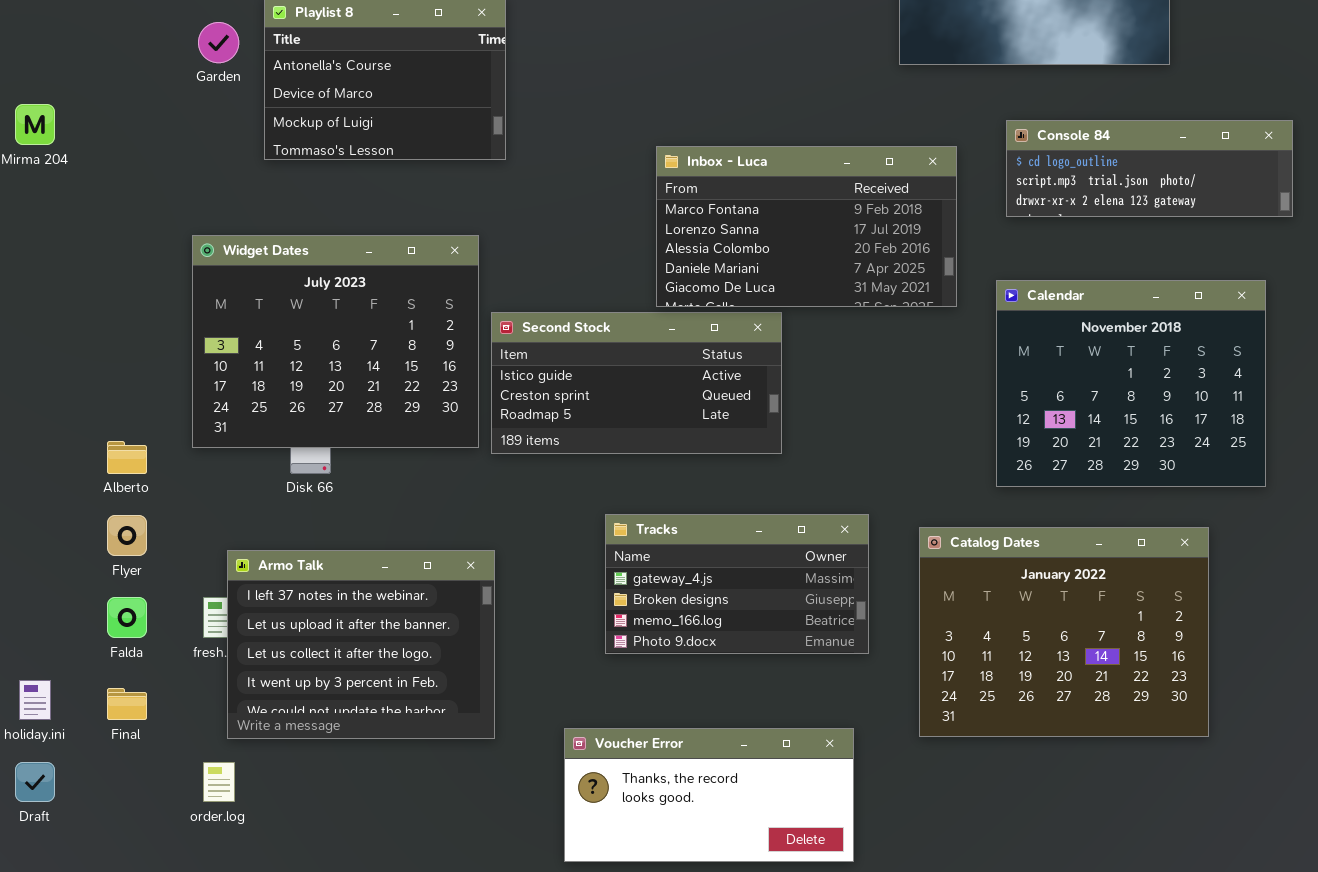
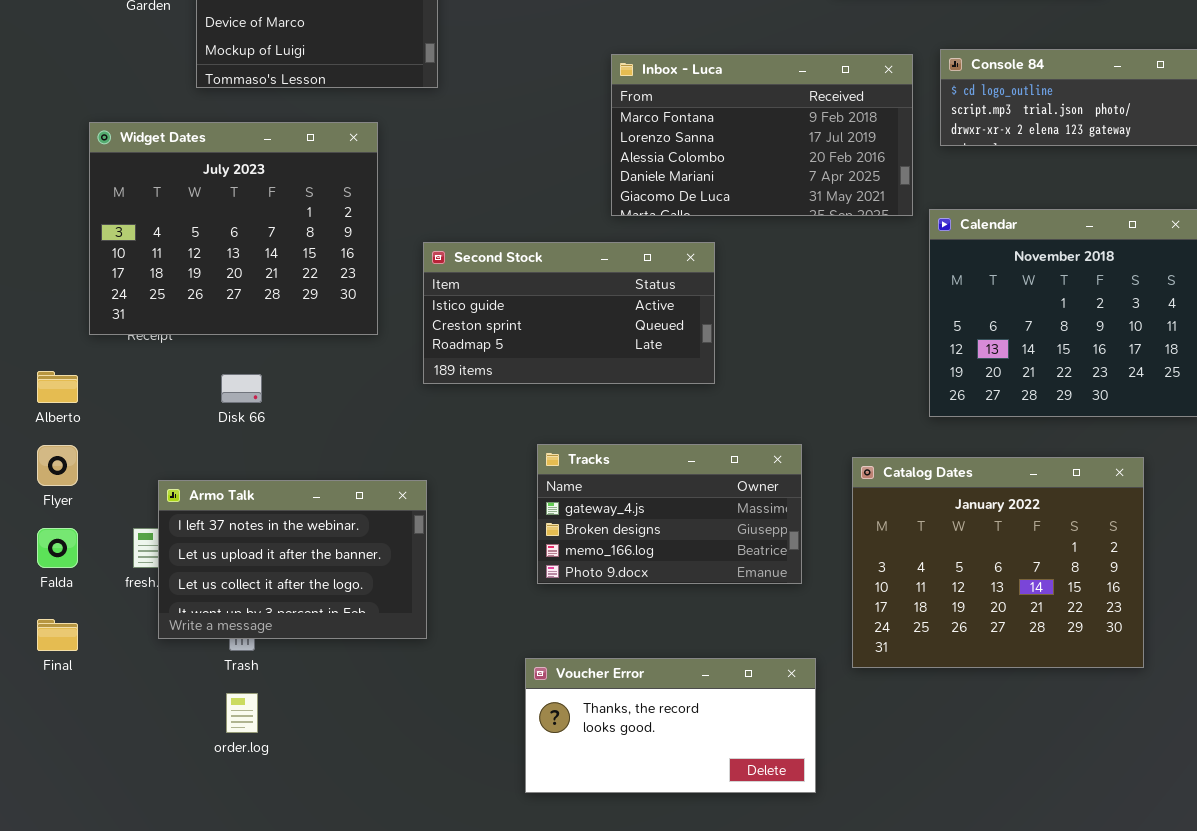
Inbox - Luca: [656,146,957,307] -> [611,54,913,216], moved
Widget Dates: [192,235,479,448] -> [89,122,378,335], moved
Armo Talk: [227,550,495,739] -> [158,480,427,639], resized
Voucher Error: [564,728,854,862] -> [525,658,816,793], moved
order.log: [203,762,235,802] -> [226,693,258,733], moved

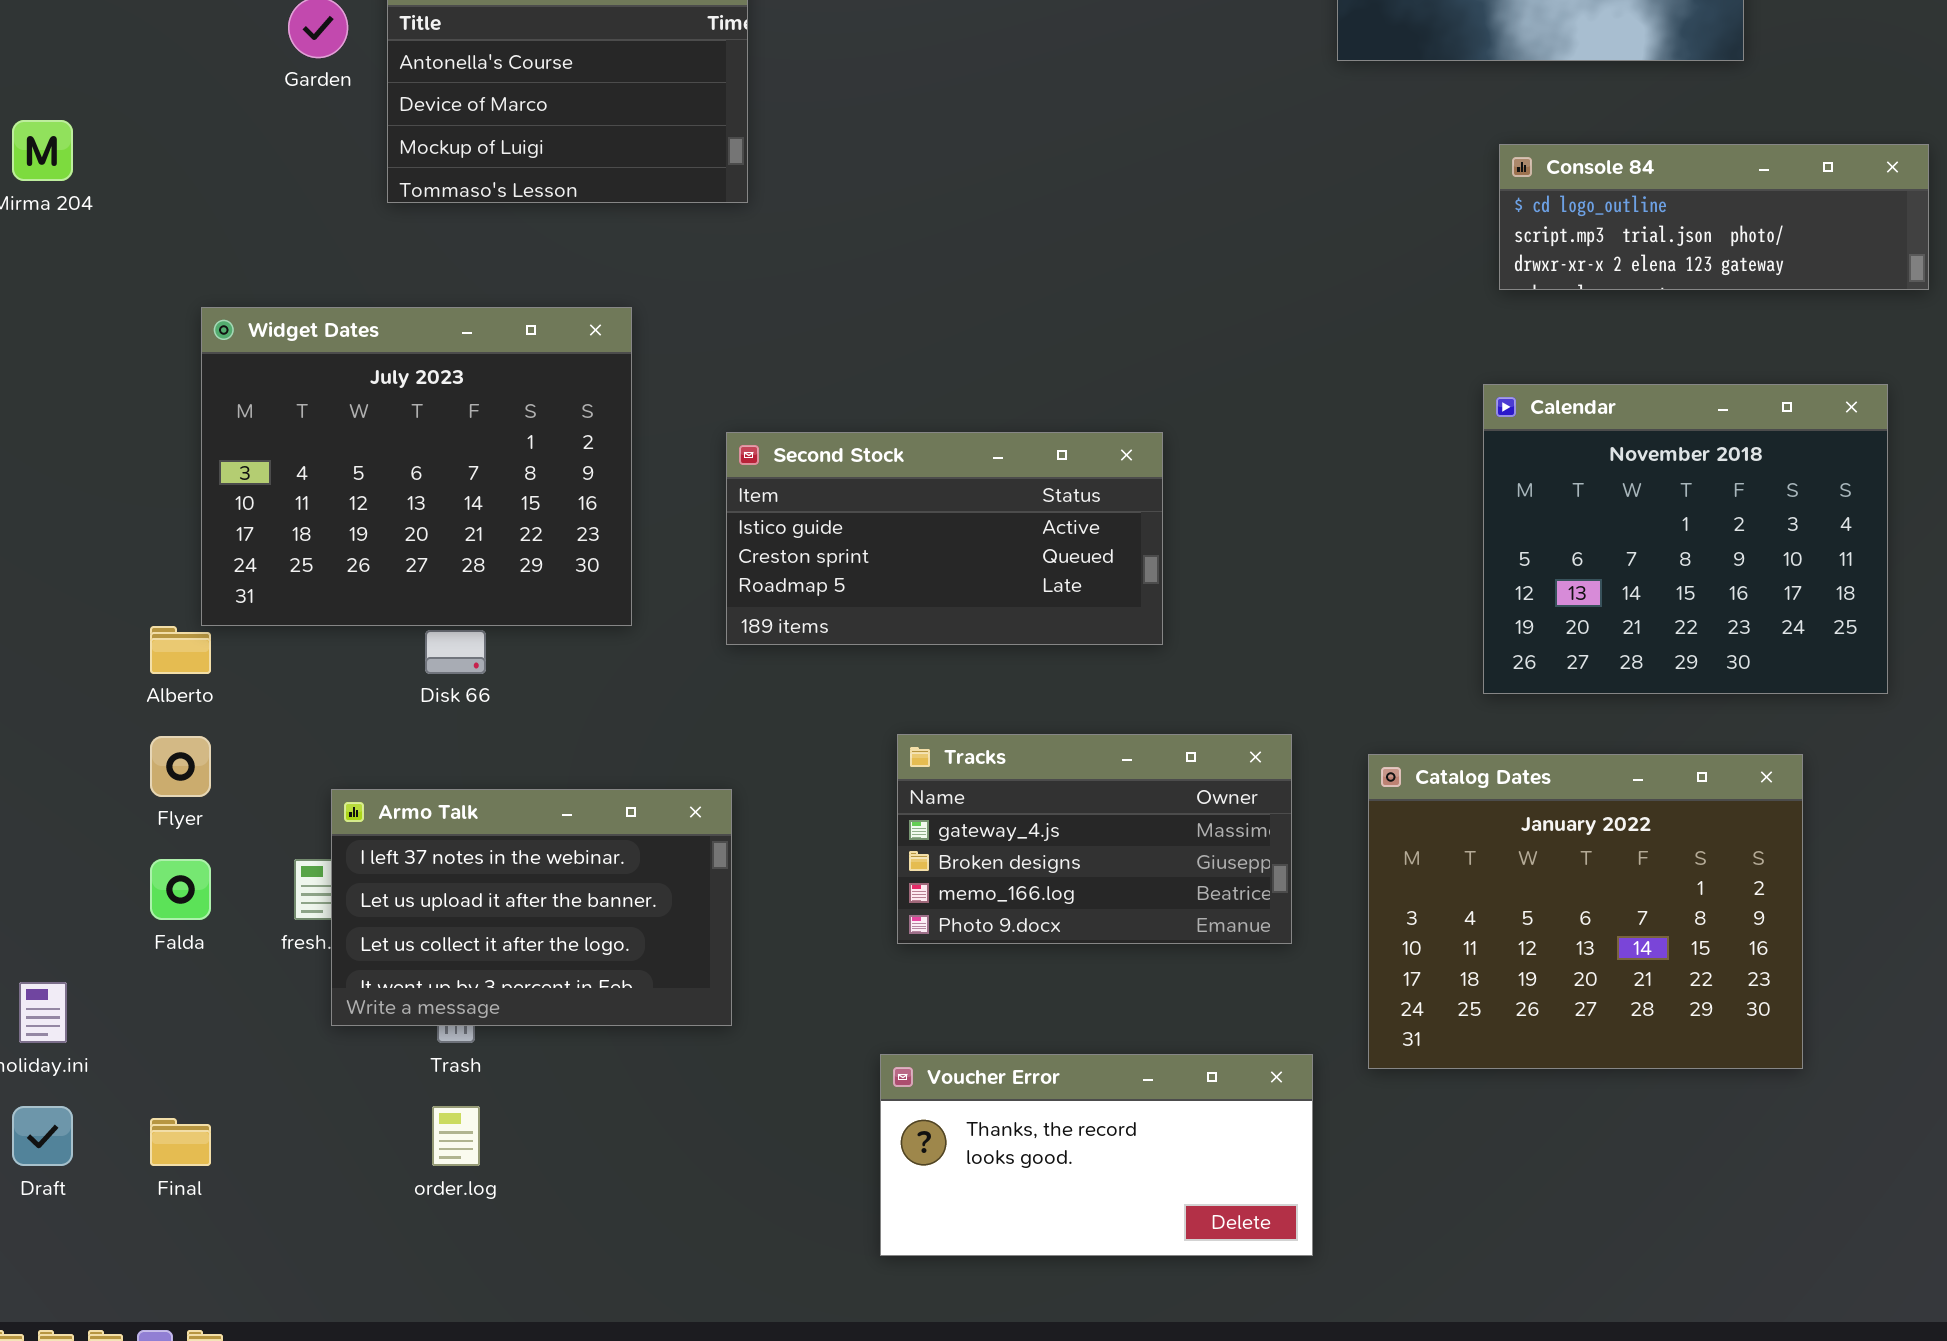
Inbox - Luca: [611,54,913,216] -> none, closed
Widget Dates: [89,122,378,335] -> [201,307,632,626], moved
Final: [37,619,78,651] -> [150,1118,211,1166], moved

